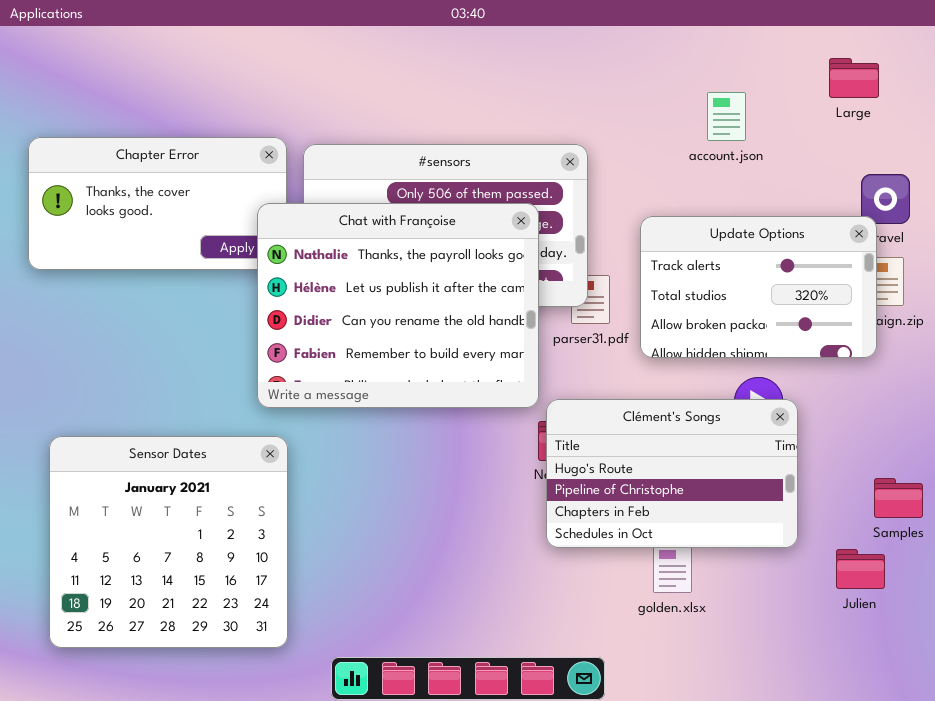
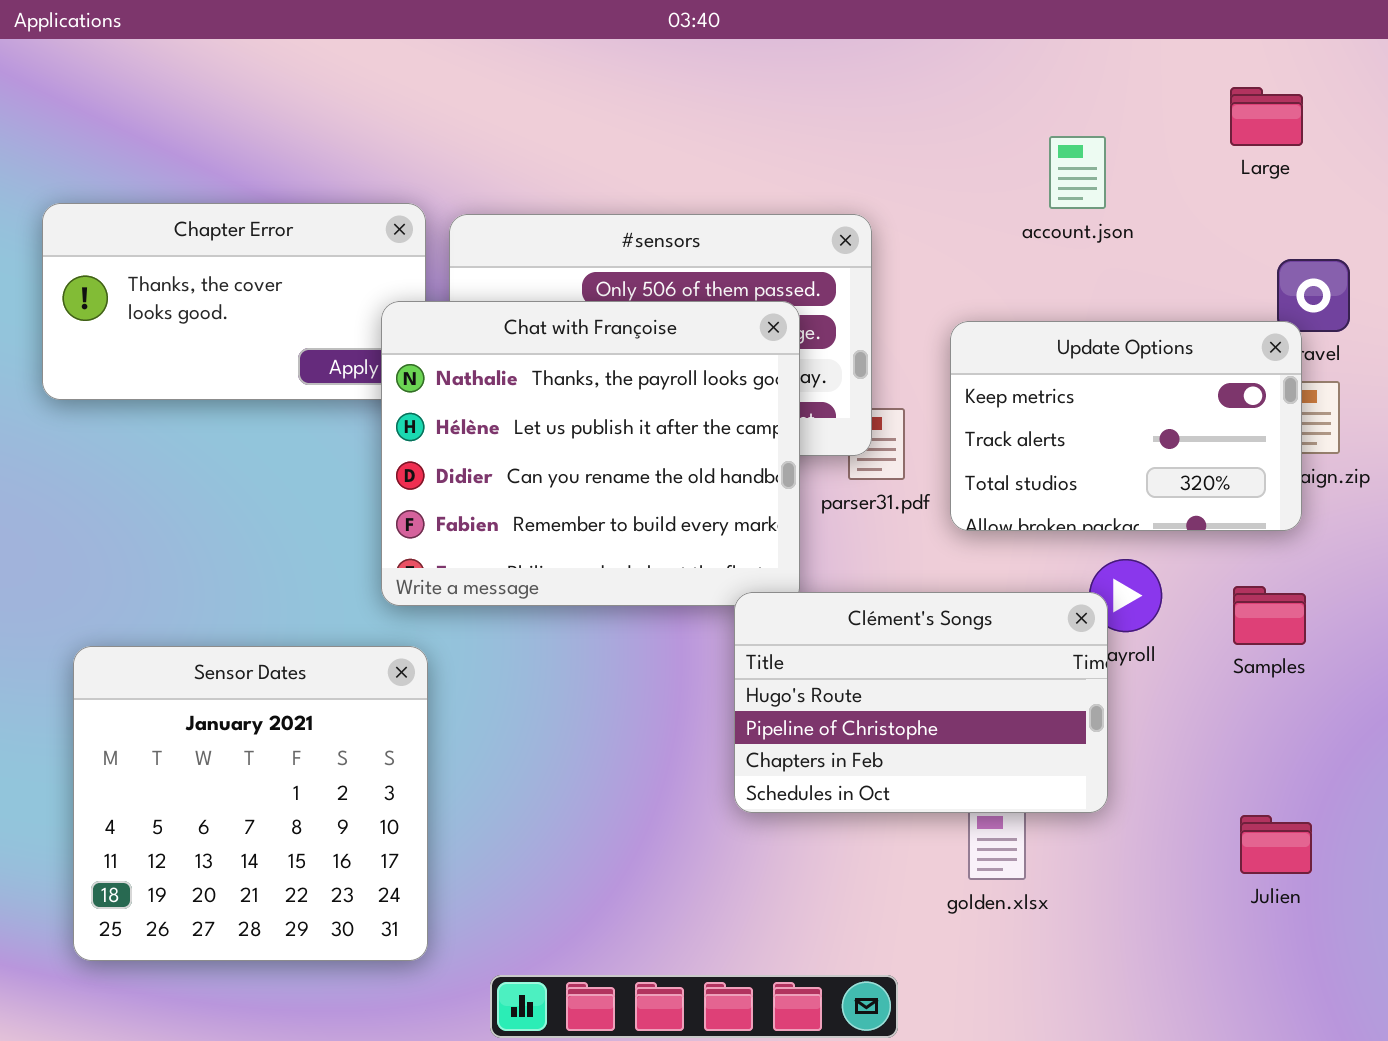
Update Options: [640,216,877,358] -> [950,321,1302,531], scrolled up 1 row
Clément's Songs: [546,399,798,548] -> [734,592,1108,813], moved
Samples: [874,478,923,518] -> [1233,586,1306,645], moved

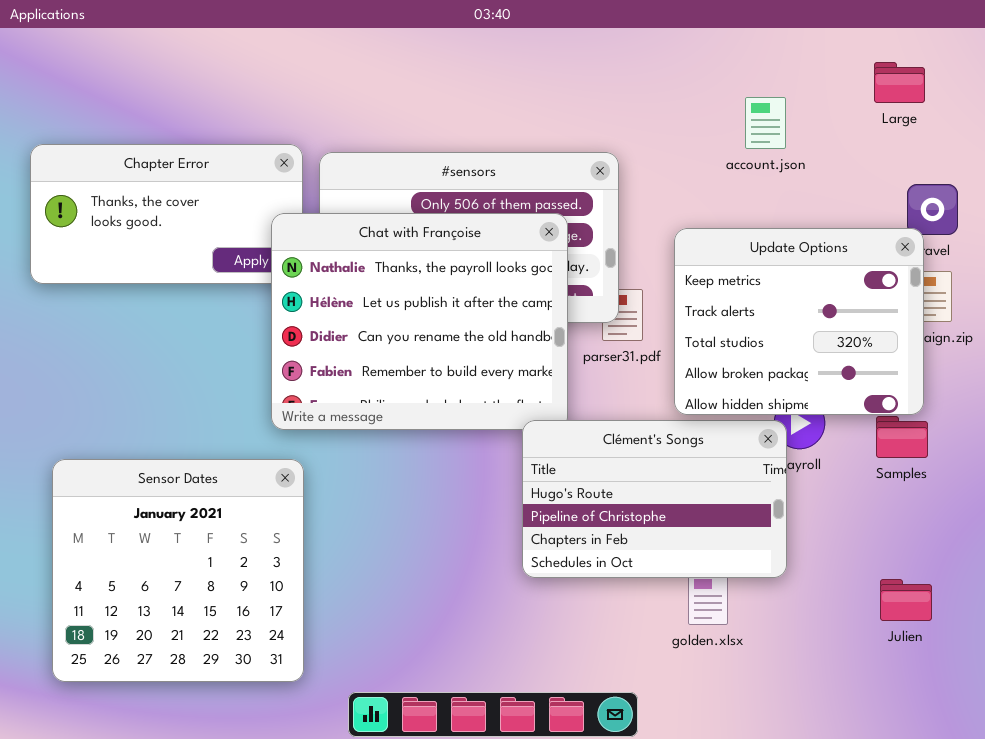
Update Options: [950,321,1302,531] -> [674,228,924,415], resized

